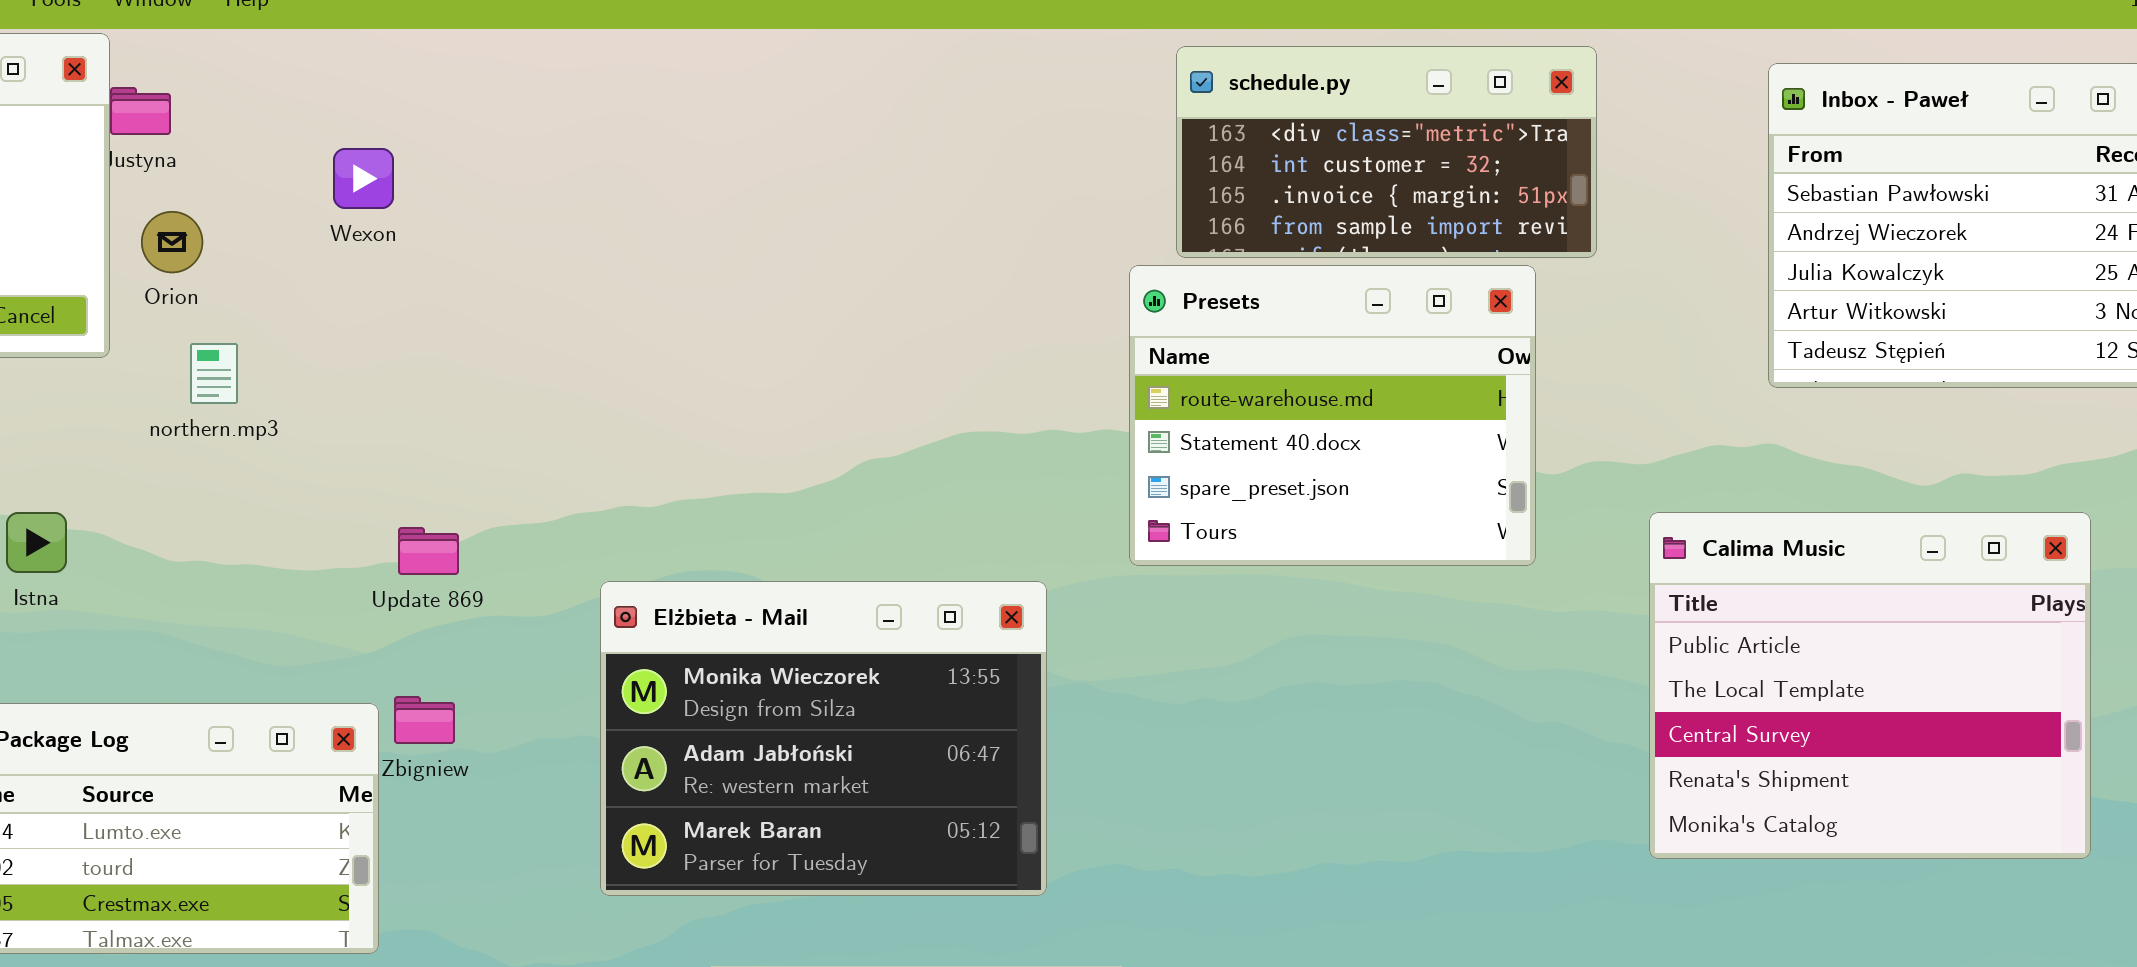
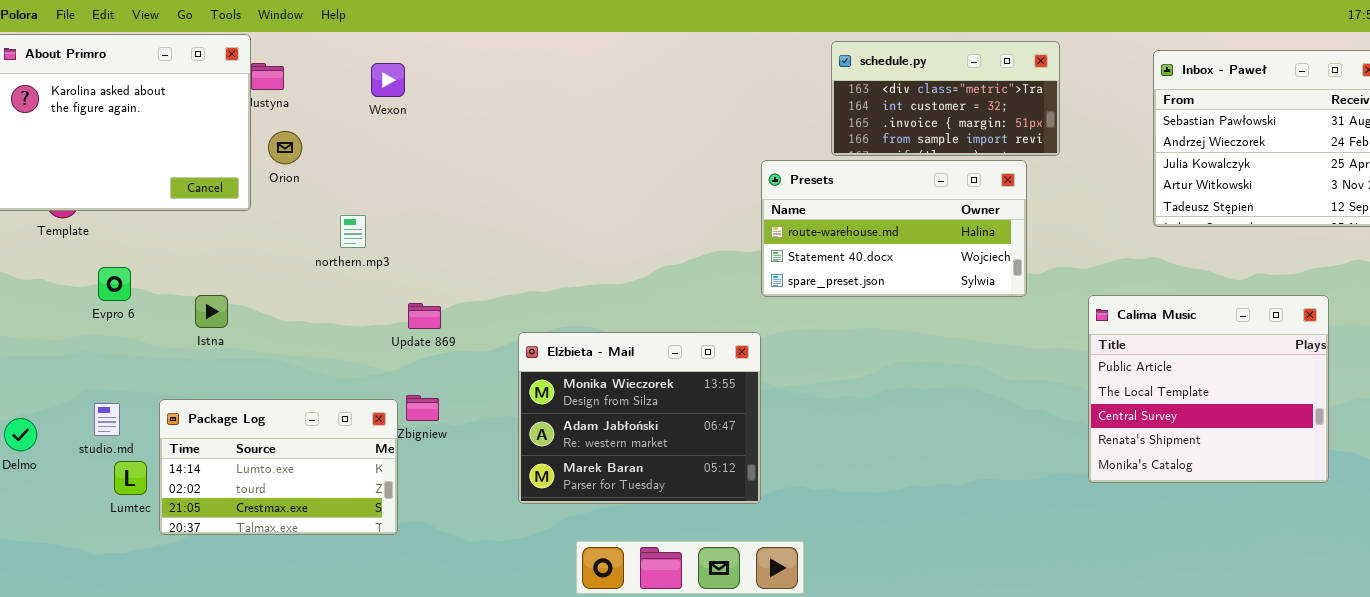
Wexon: [333,148,394,209] -> [371,63,405,97], moved
Presets: [1129,265,1536,566] -> [761,160,1027,297], resized
northern.mp3: [190,343,238,404] -> [340,215,366,248], moved

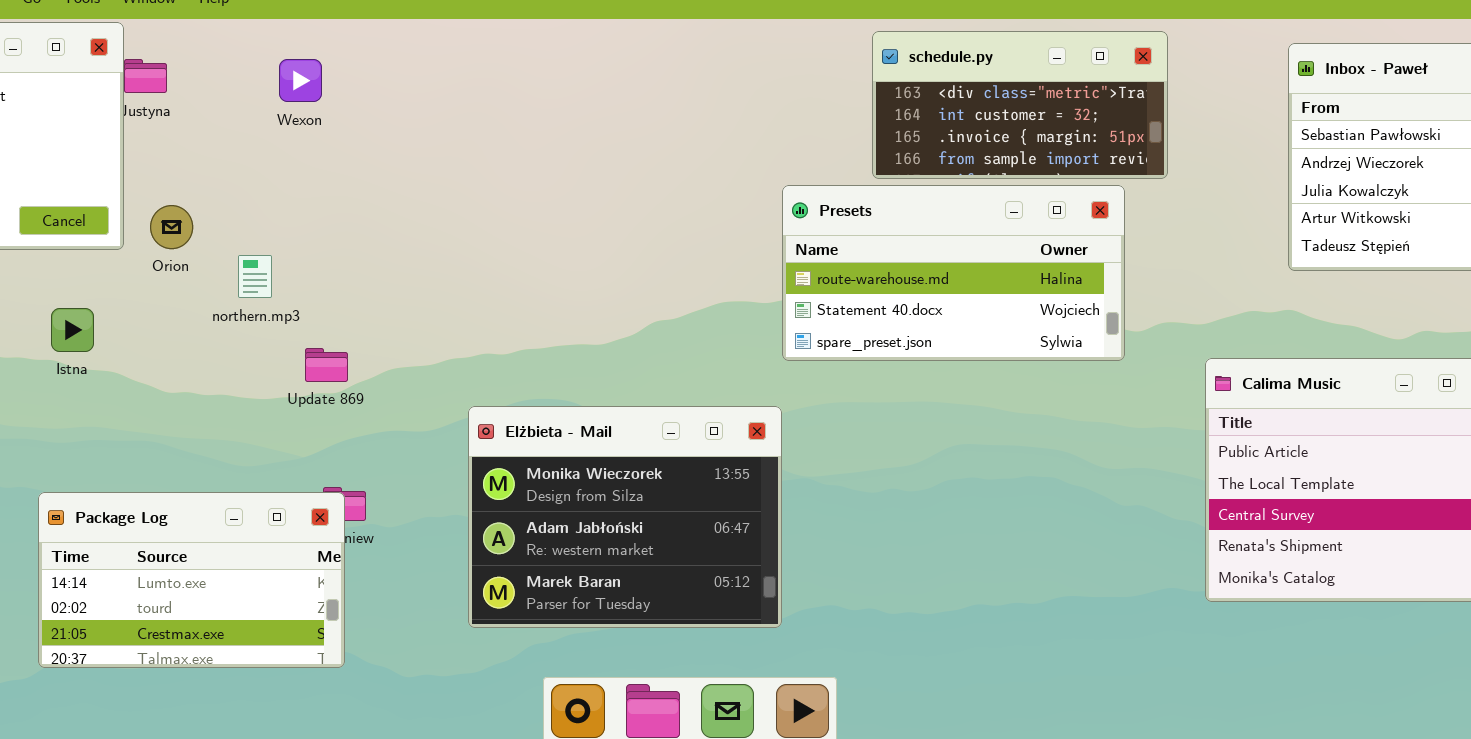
Orion: [268,131,302,164] -> [150,205,193,249], moved
Istna: [195,295,228,328] -> [51,308,94,352], moved
Update 869: [408,303,441,329] -> [305,348,348,382], moved
Package Log: [159,399,398,535] -> [38,492,345,668], moved

